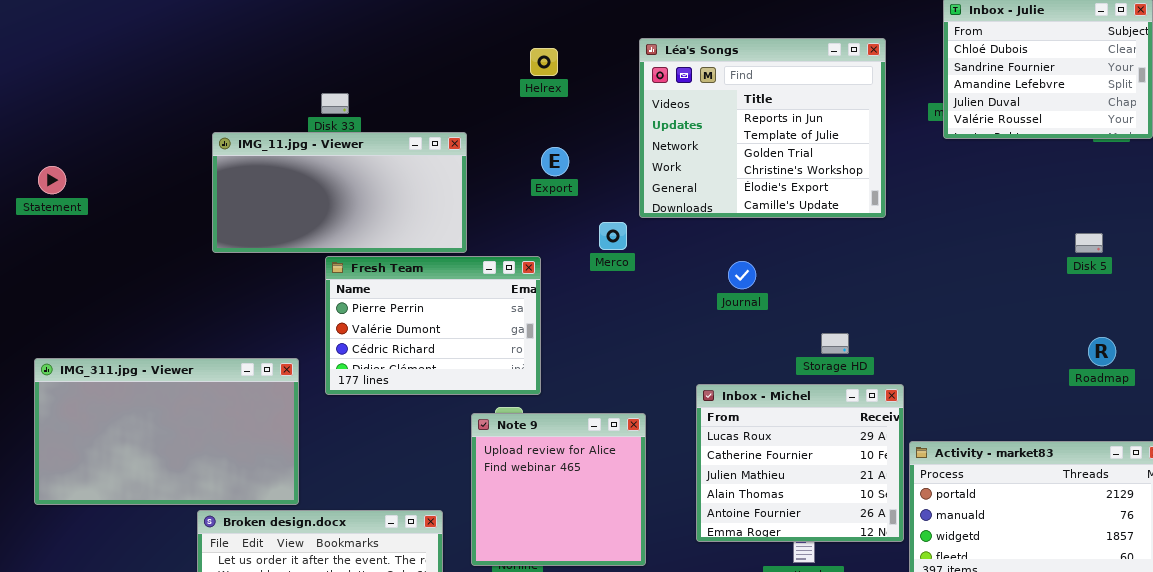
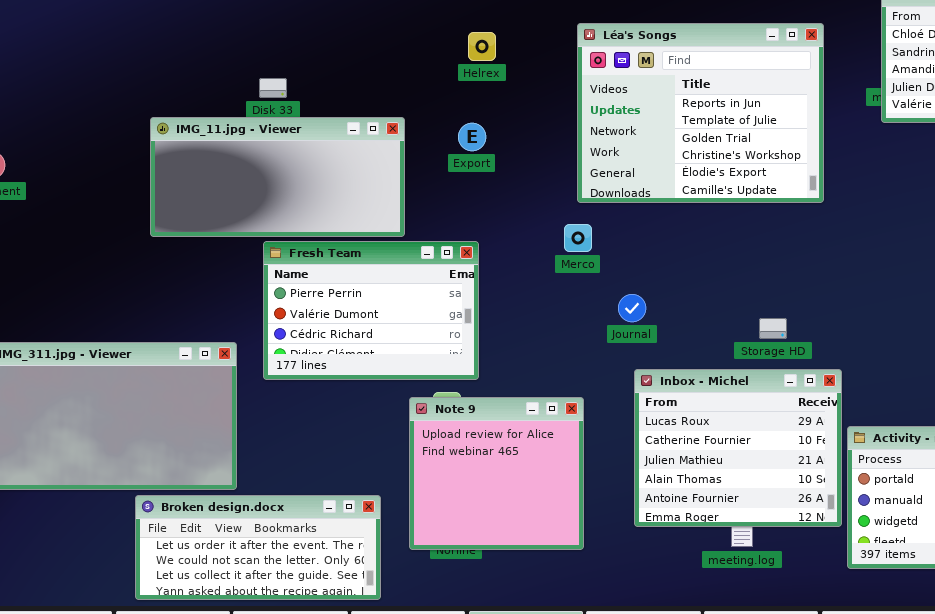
Export: [541,147,569,176] -> [458,123,486,151], moved
Merco: [599,222,627,250] -> [564,224,592,252], moved
Journal: [728,261,756,289] -> [618,294,646,322], moved

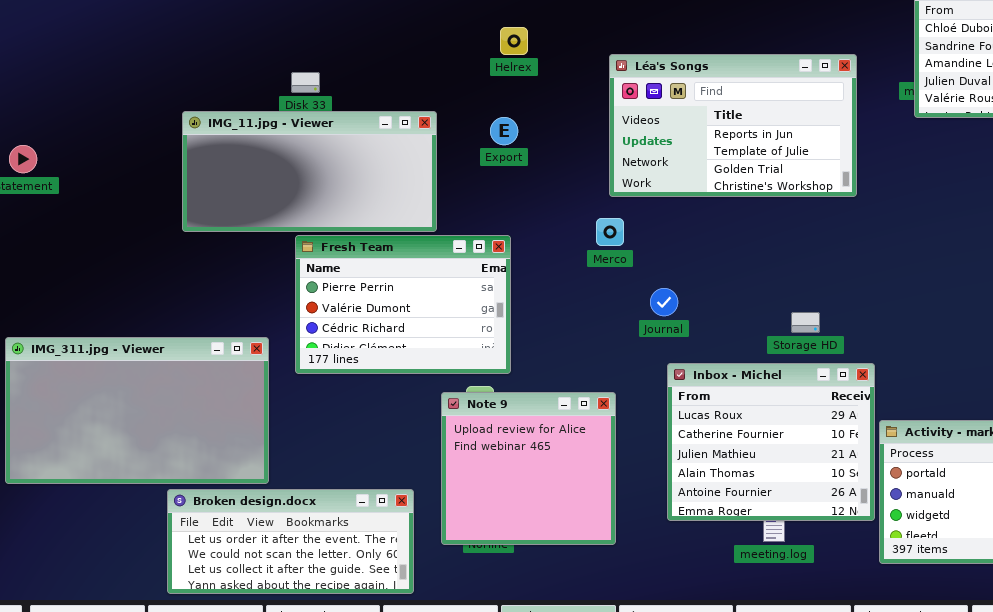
Léa's Songs: [577,23,824,203] -> [609,54,857,197], resized

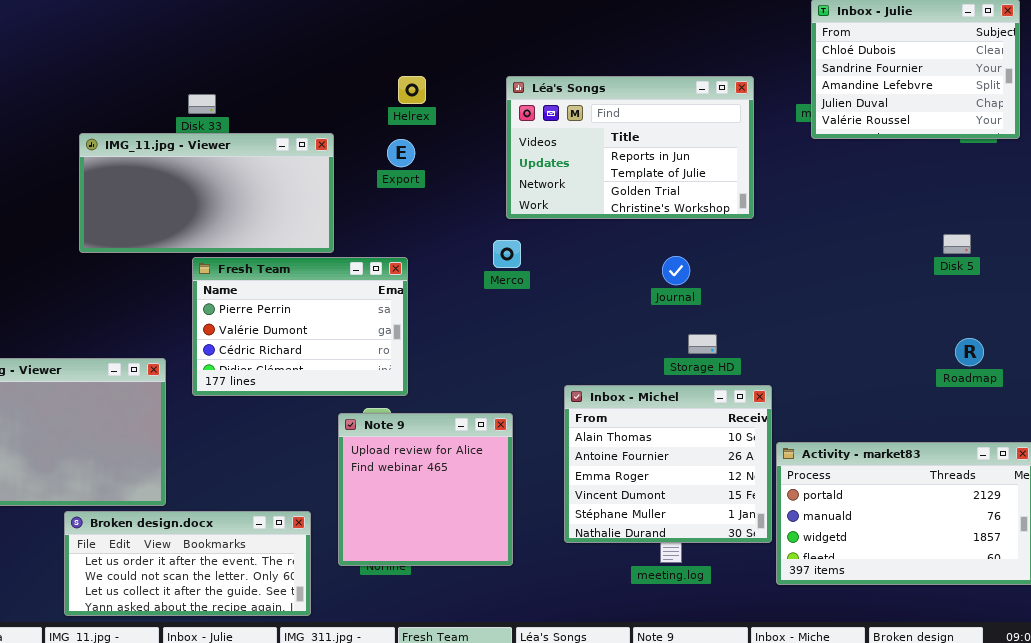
Helrex: [500,27,528,55] -> [398,76,426,104], moved
Journal: [650,288,678,316] -> [662,256,690,285], moved
Inbox - Michel: [667,363,875,521] -> [564,385,772,543], scrolled down 3 rows

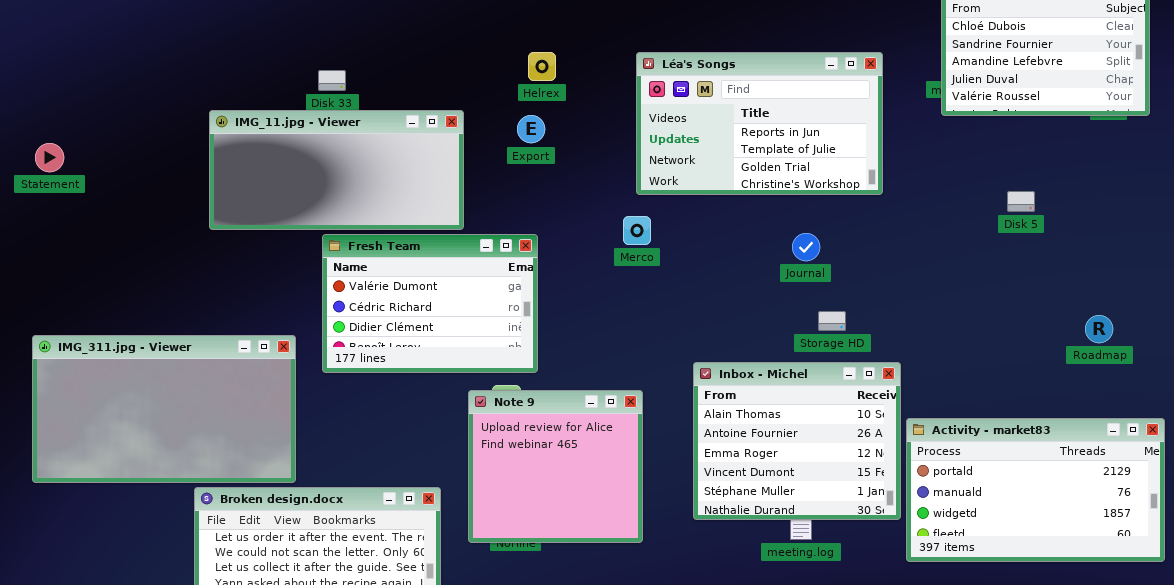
Disk 5: [943,234,971,254] -> [1007,191,1035,212], moved
Fresh Team: [192,257,408,396] -> [322,234,538,373], scrolled down 1 row

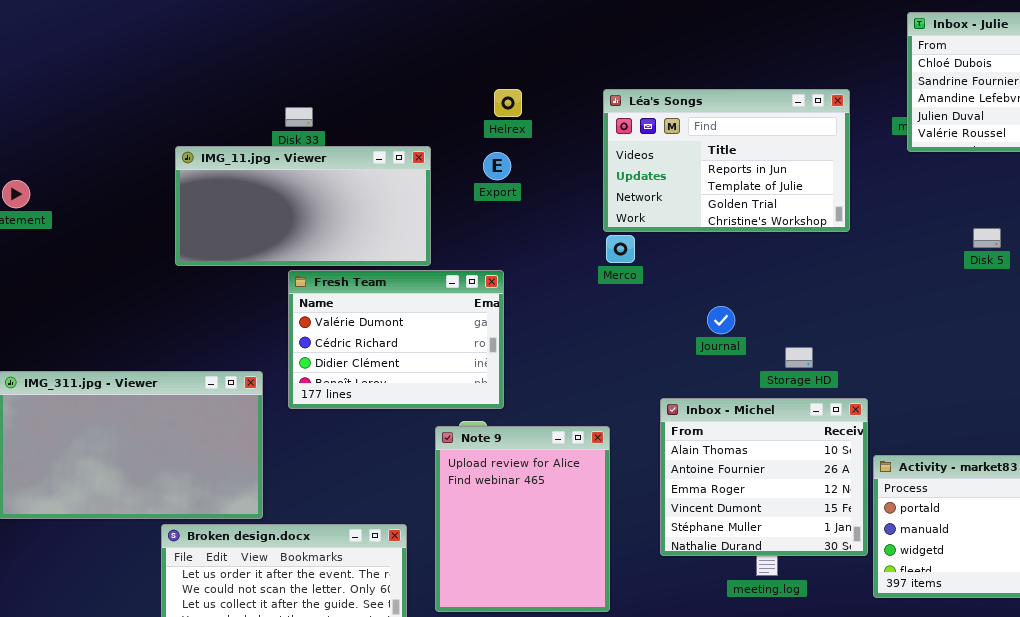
Merco: [623,216,651,245] -> [606,235,635,263], moved
Journal: [792,233,820,261] -> [707,306,735,334], moved
Note 9: [468,390,643,543] -> [435,426,610,612], resized

